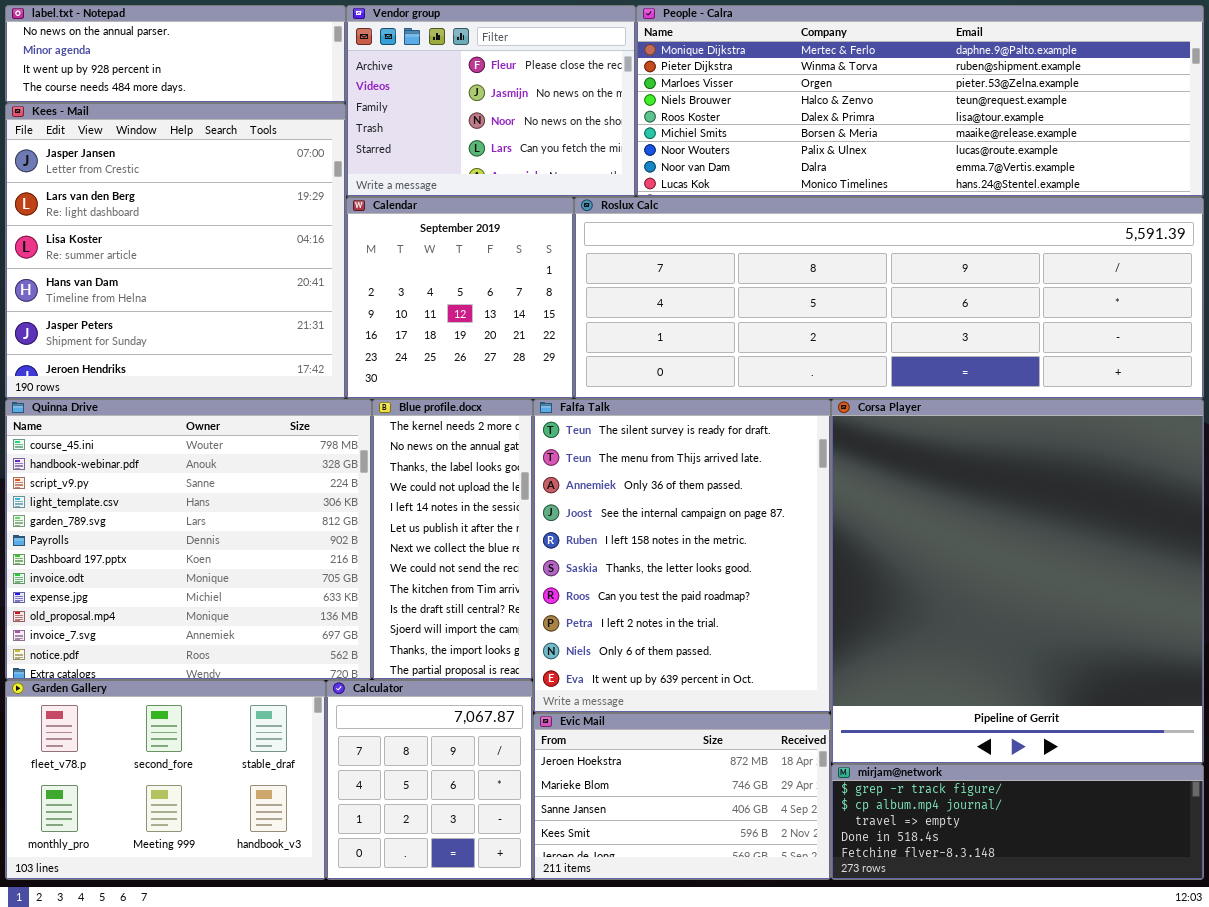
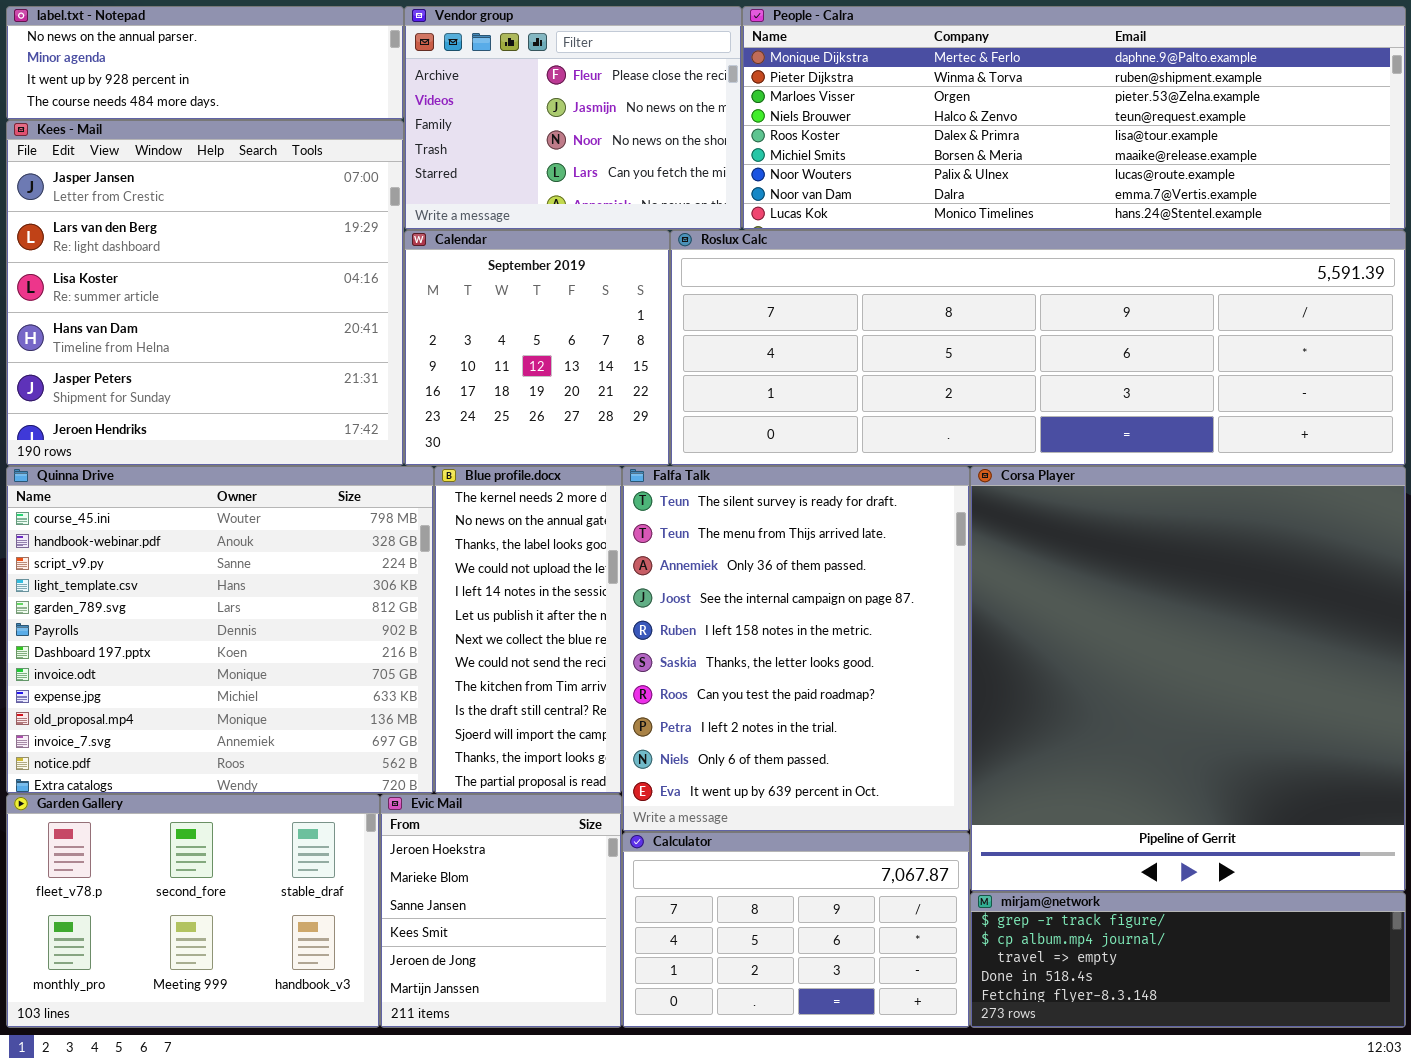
Calculator: [326,680,533,880] -> [622,832,970,1028], moved, resized
Evic Mail: [533,713,831,880] -> [380,794,622,1028], moved, resized

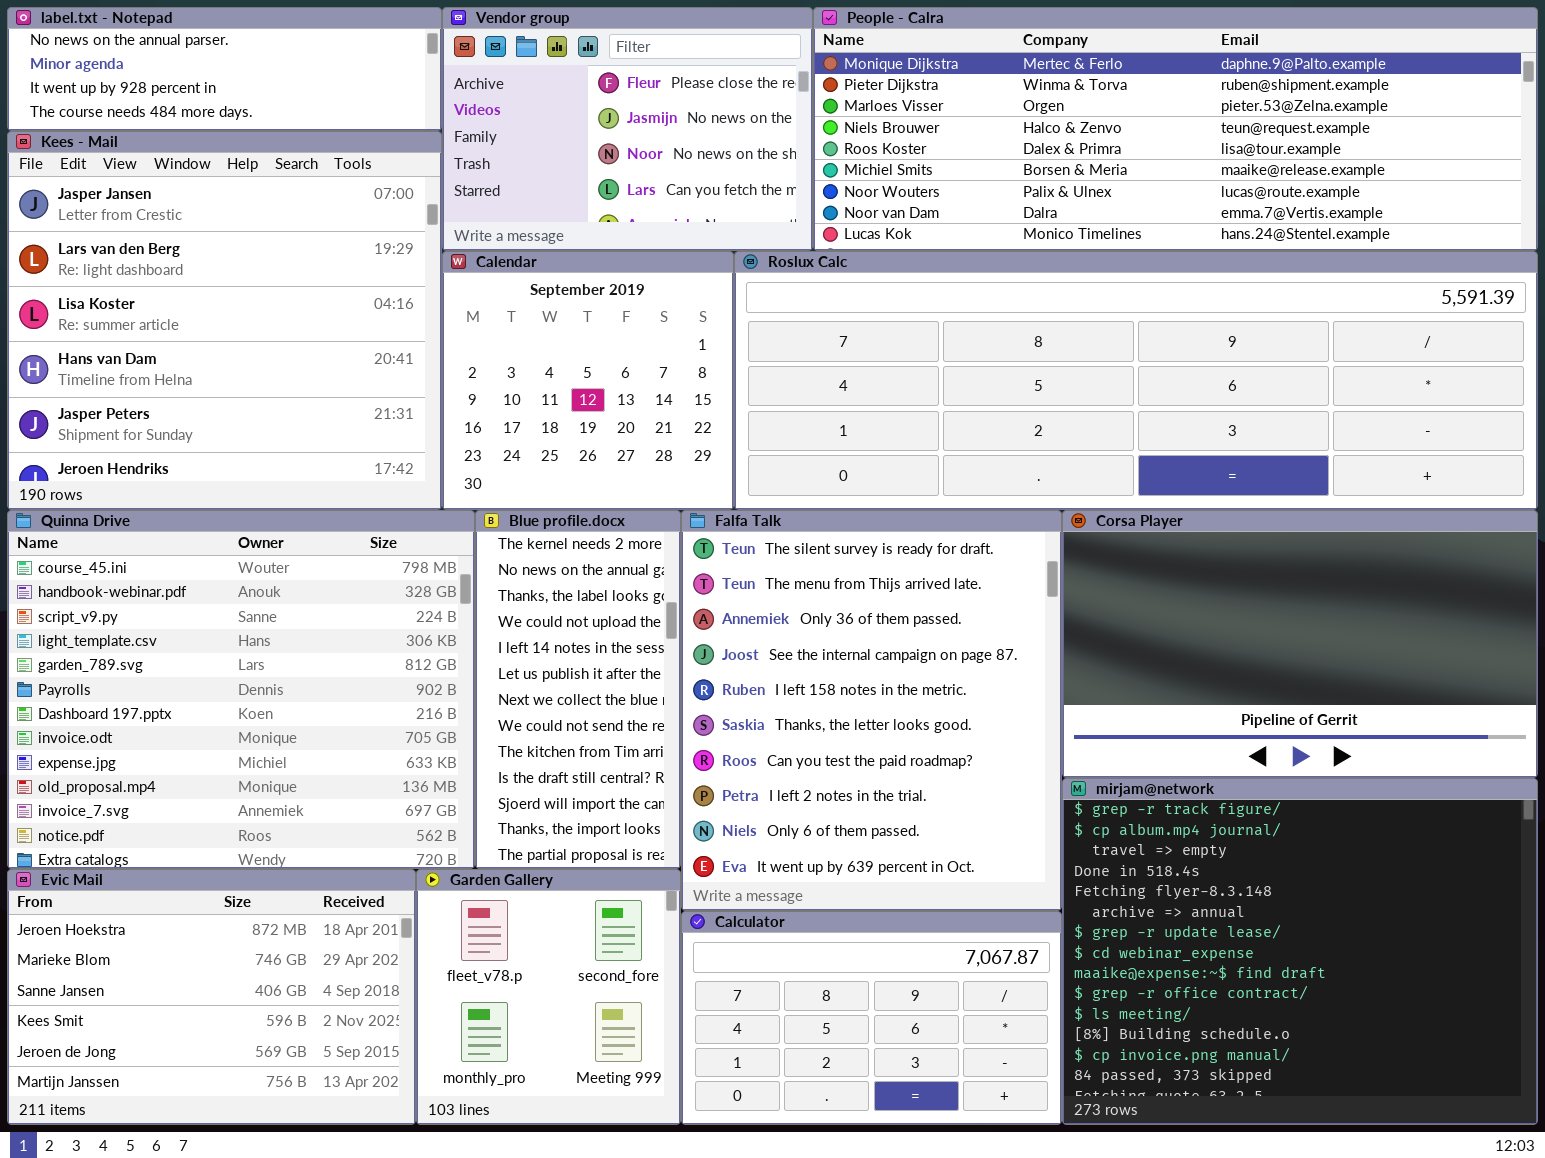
Corsa Player: [970,466,1406,892] -> [1062,510,1538,778], resized
Garden Gallery: [6,794,380,1028] -> [416,869,681,1125], moved, resized
Evic Mail: [380,794,622,1028] -> [7,869,416,1125], moved, resized
mirjam@network: [970,892,1406,1028] -> [1062,778,1538,1125], resized

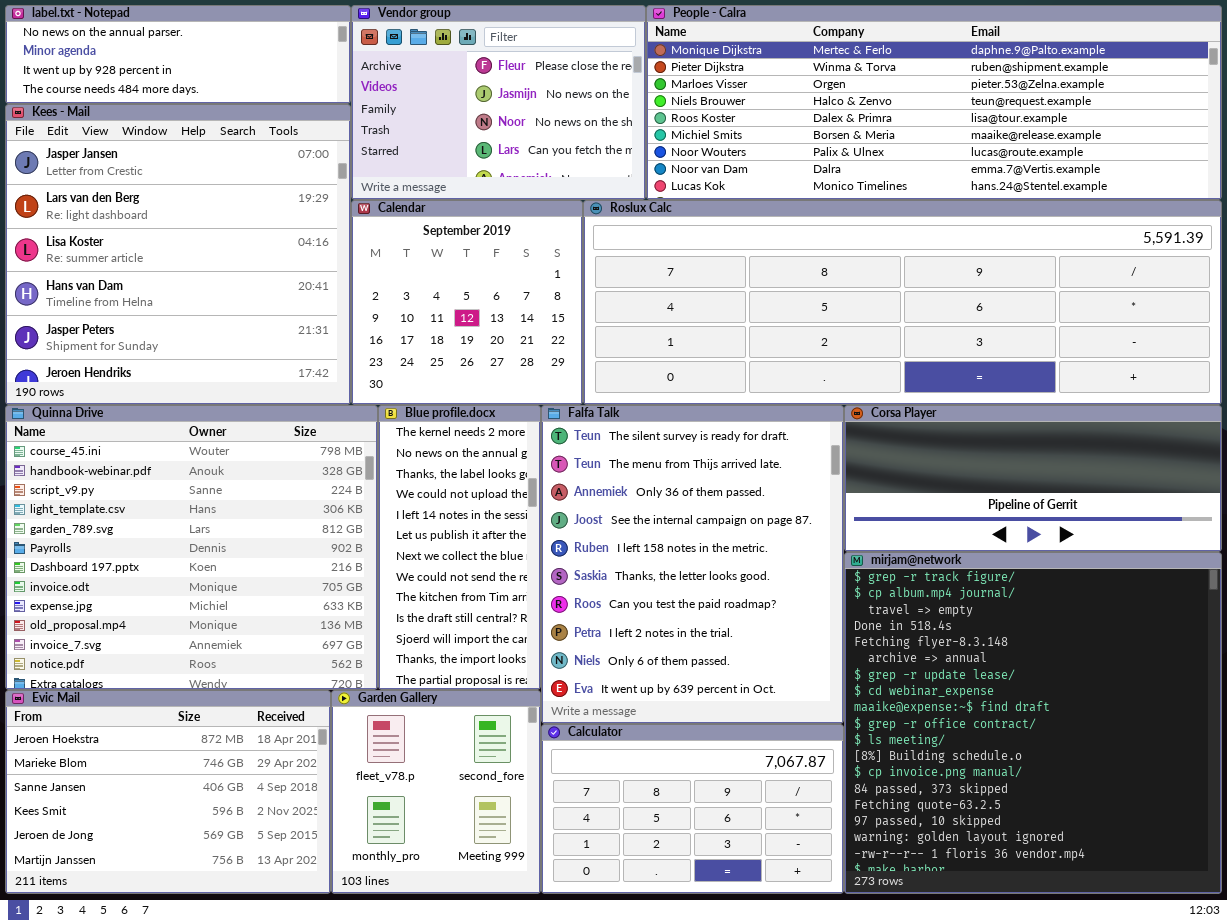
Corsa Player: [1062,510,1538,778] -> [844,405,1222,552], resized
mirjam@network: [1062,778,1538,1125] -> [844,552,1222,894], resized

